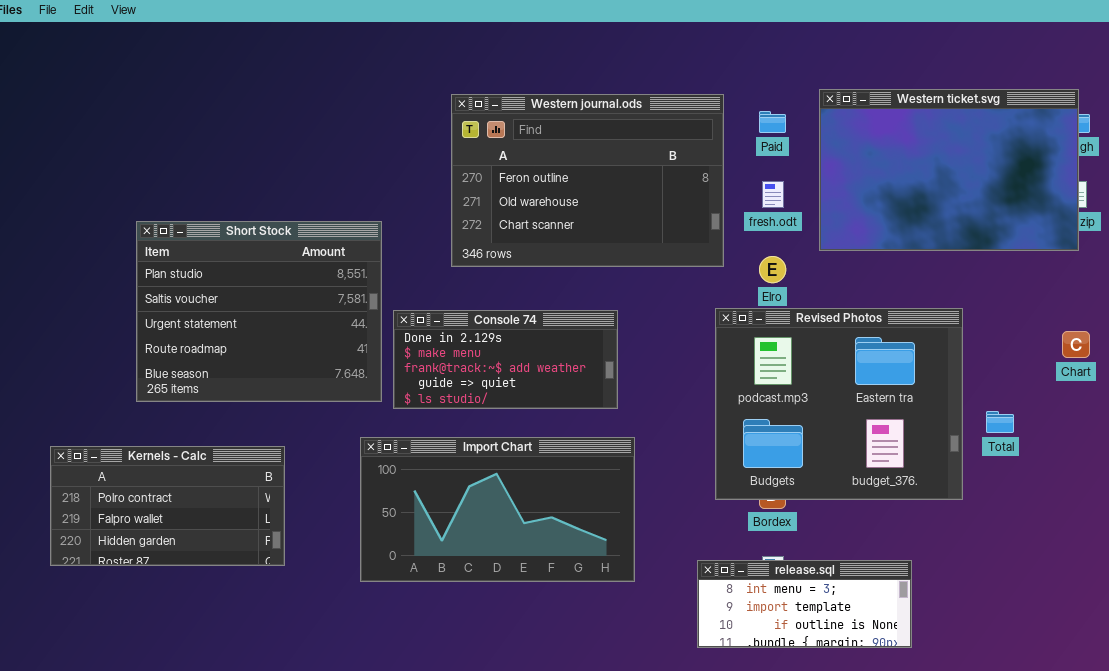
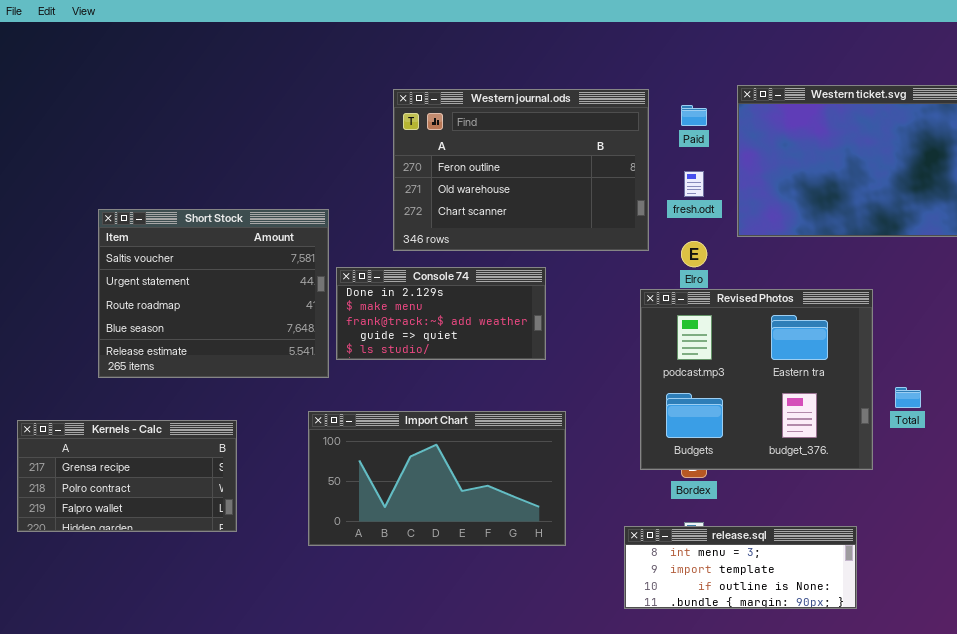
Short Stock: [136,221,382,402] -> [98,209,329,378], scrolled down 1 row
Console 74: [393,310,618,409] -> [336,267,546,360], moved
Kernels - Calc: [50,446,285,566] -> [17,420,237,532], scrolled up 1 row
release.sql: [697,560,912,648] -> [624,526,857,609], resized

